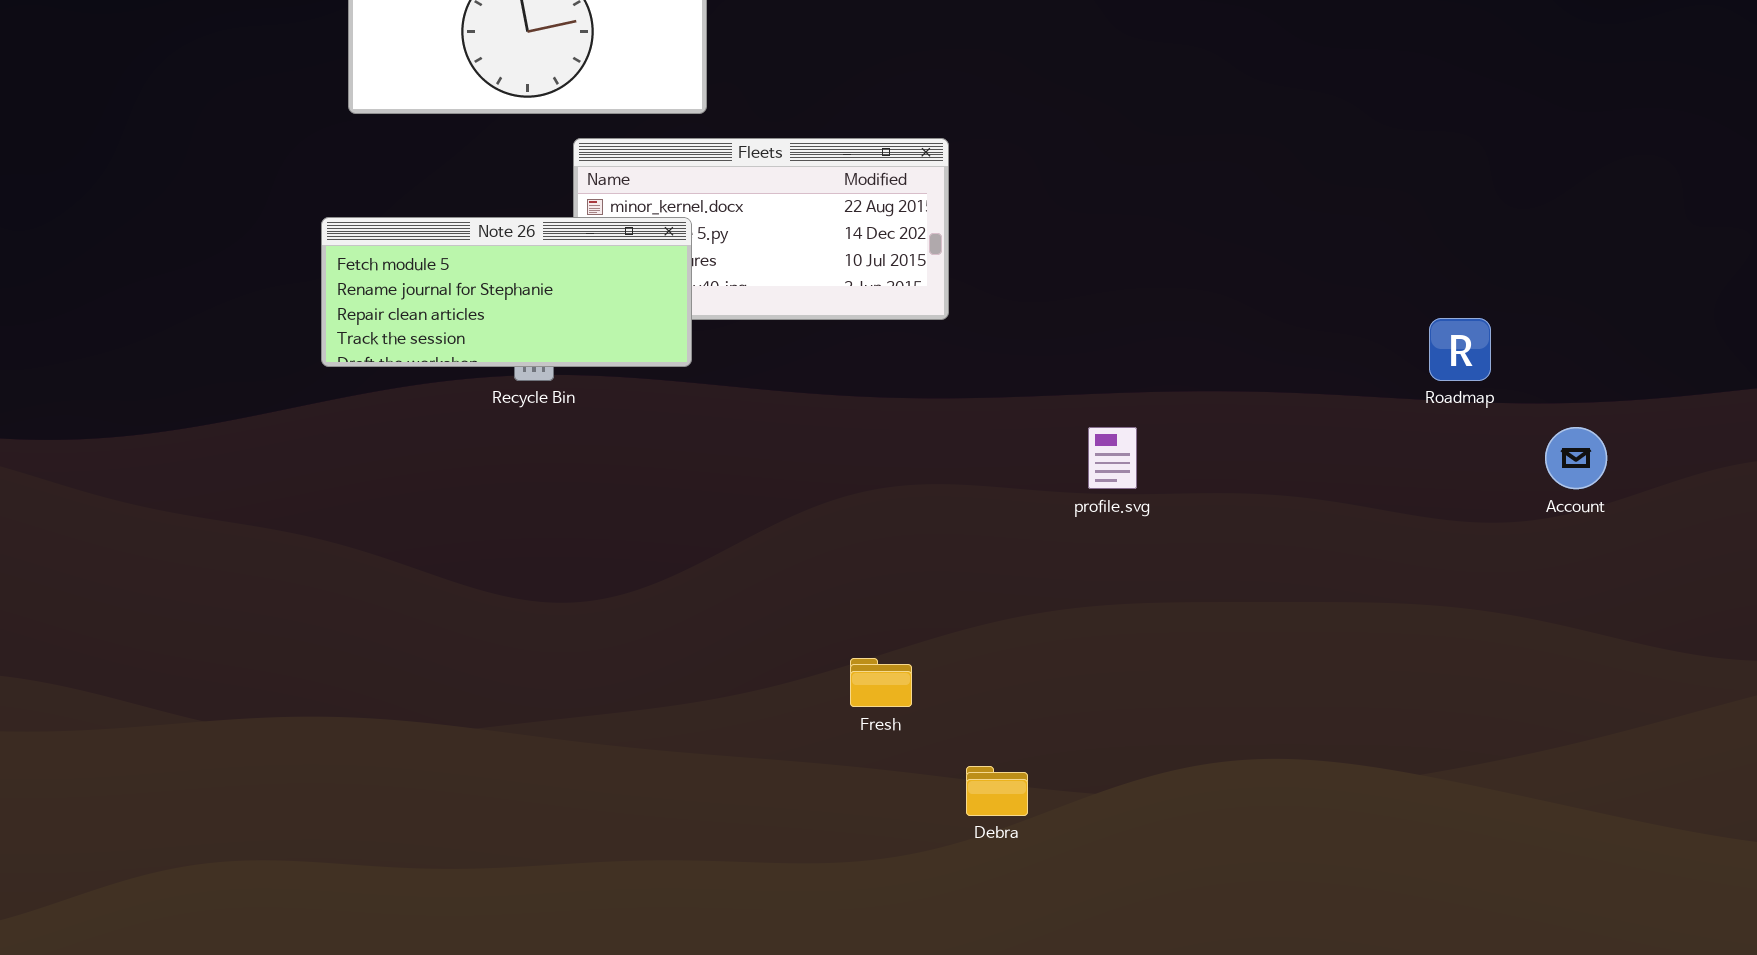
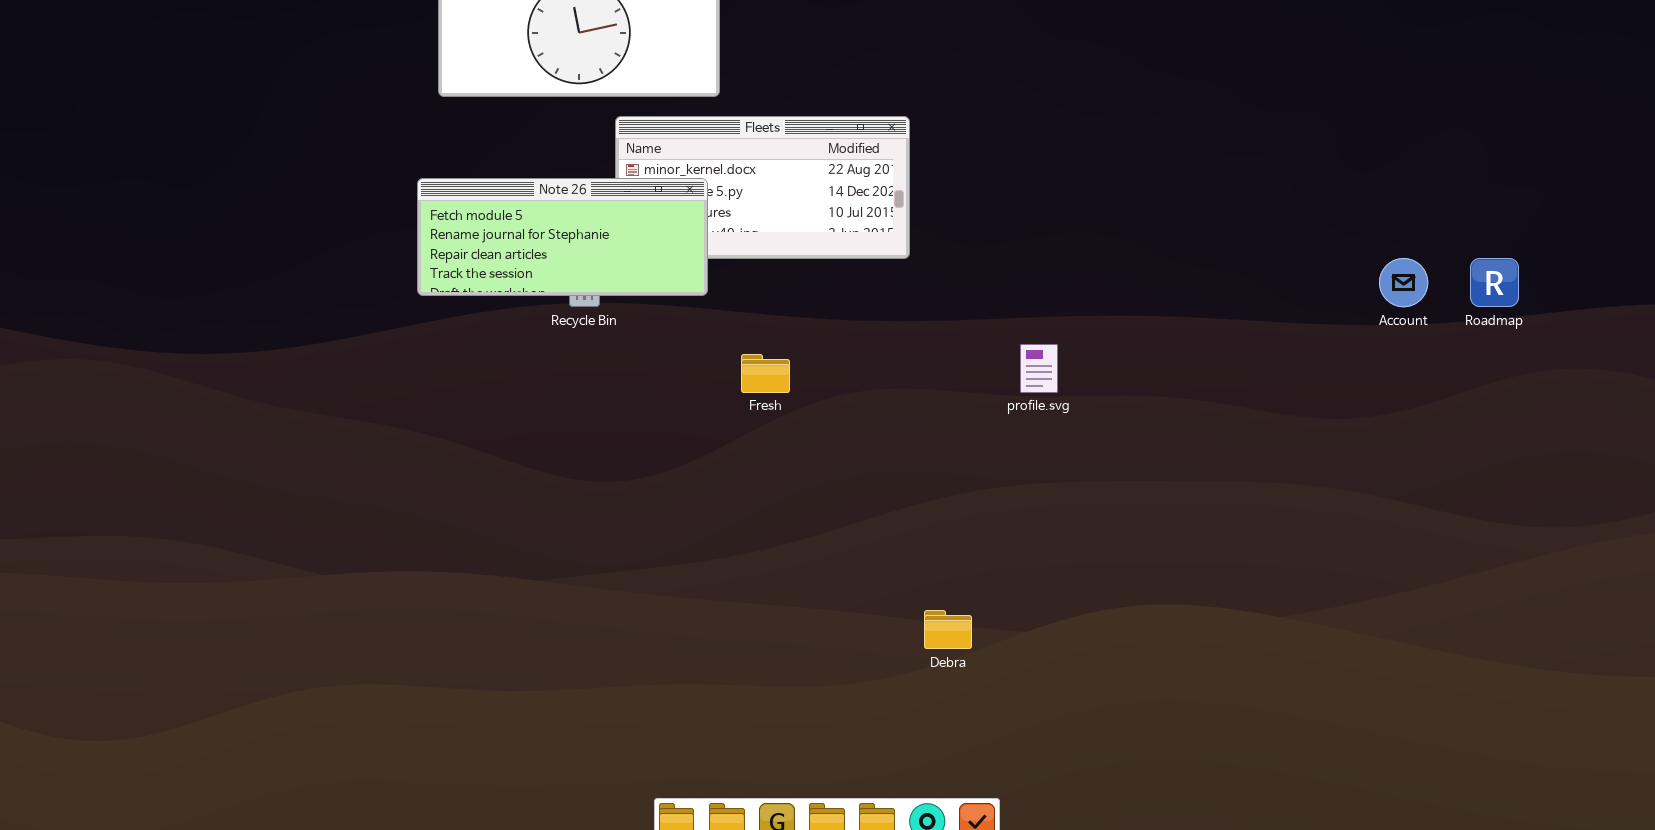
Roadmap: [1429,318,1491,381] -> [1470,258,1519,307], moved
Account: [1545,427,1607,489] -> [1379,258,1428,307], moved
Fresh: [850,658,912,707] -> [741,354,790,393], moved

